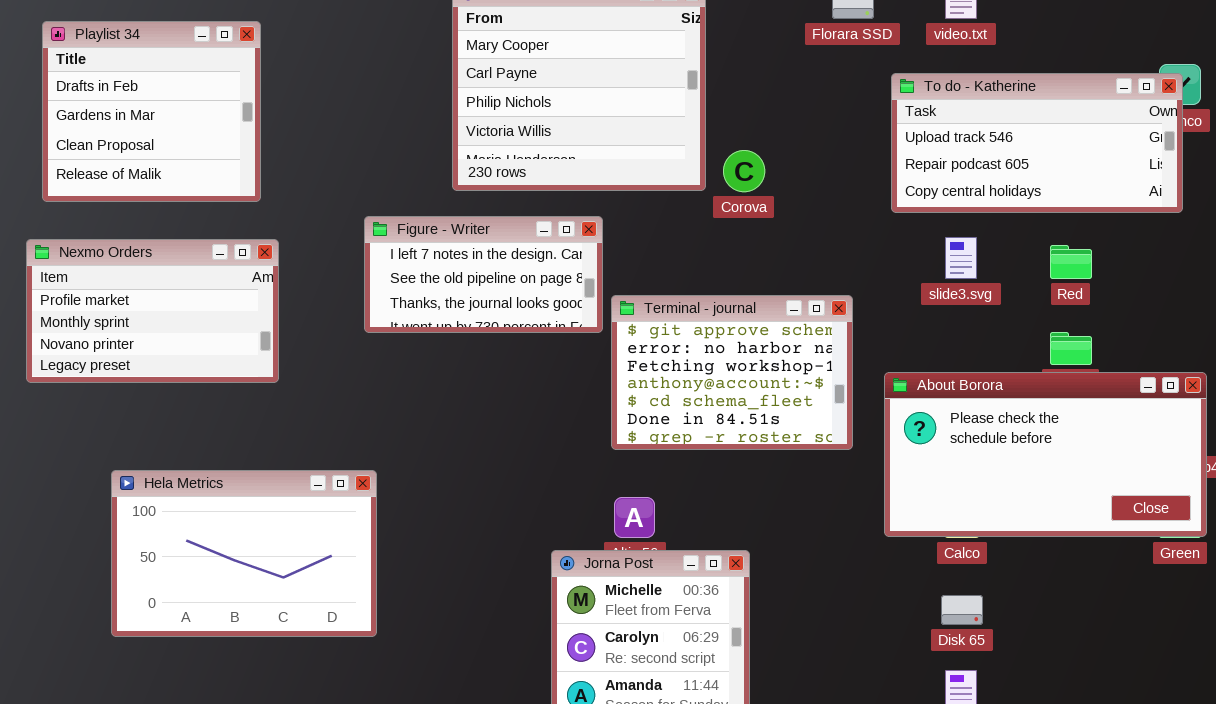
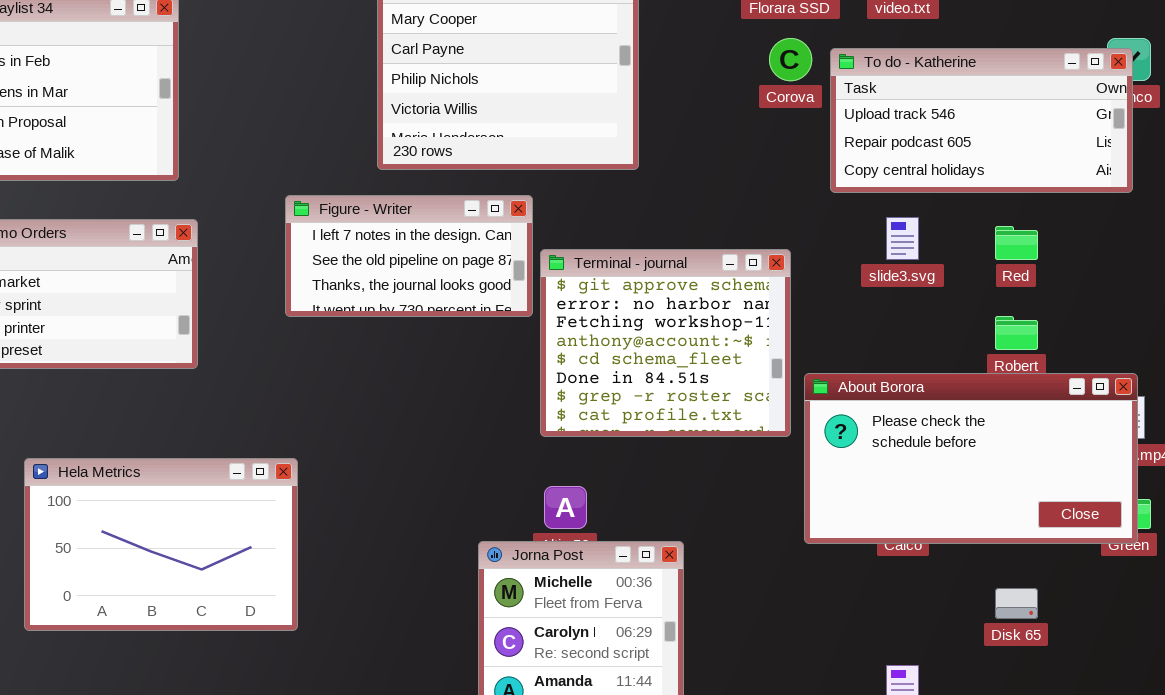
Corova: [723,150,765,192] -> [769,38,812,81], moved
Terminal - journal: [611,295,853,450] -> [540,249,791,437], resized
About Borora: [884,372,1207,537] -> [804,373,1138,544], moved
Disk 65: [941,595,983,625] -> [995,588,1038,619], moved

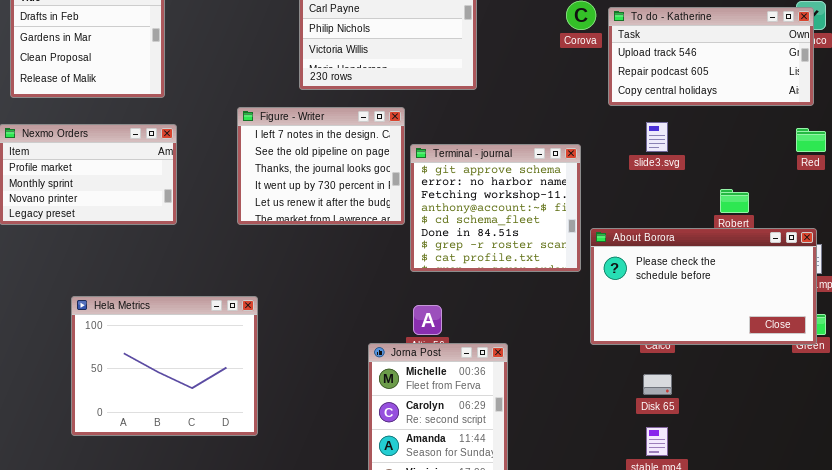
Figure - Writer: [285,195,533,317] -> [237,107,405,225], resized
Red: [995,226,1038,260] -> [796,128,826,152], moved
Hela Metrics: [24,458,298,631] -> [71,296,258,436], moved, resized
Disk 65: [995,588,1038,619] -> [643,374,672,395], moved

